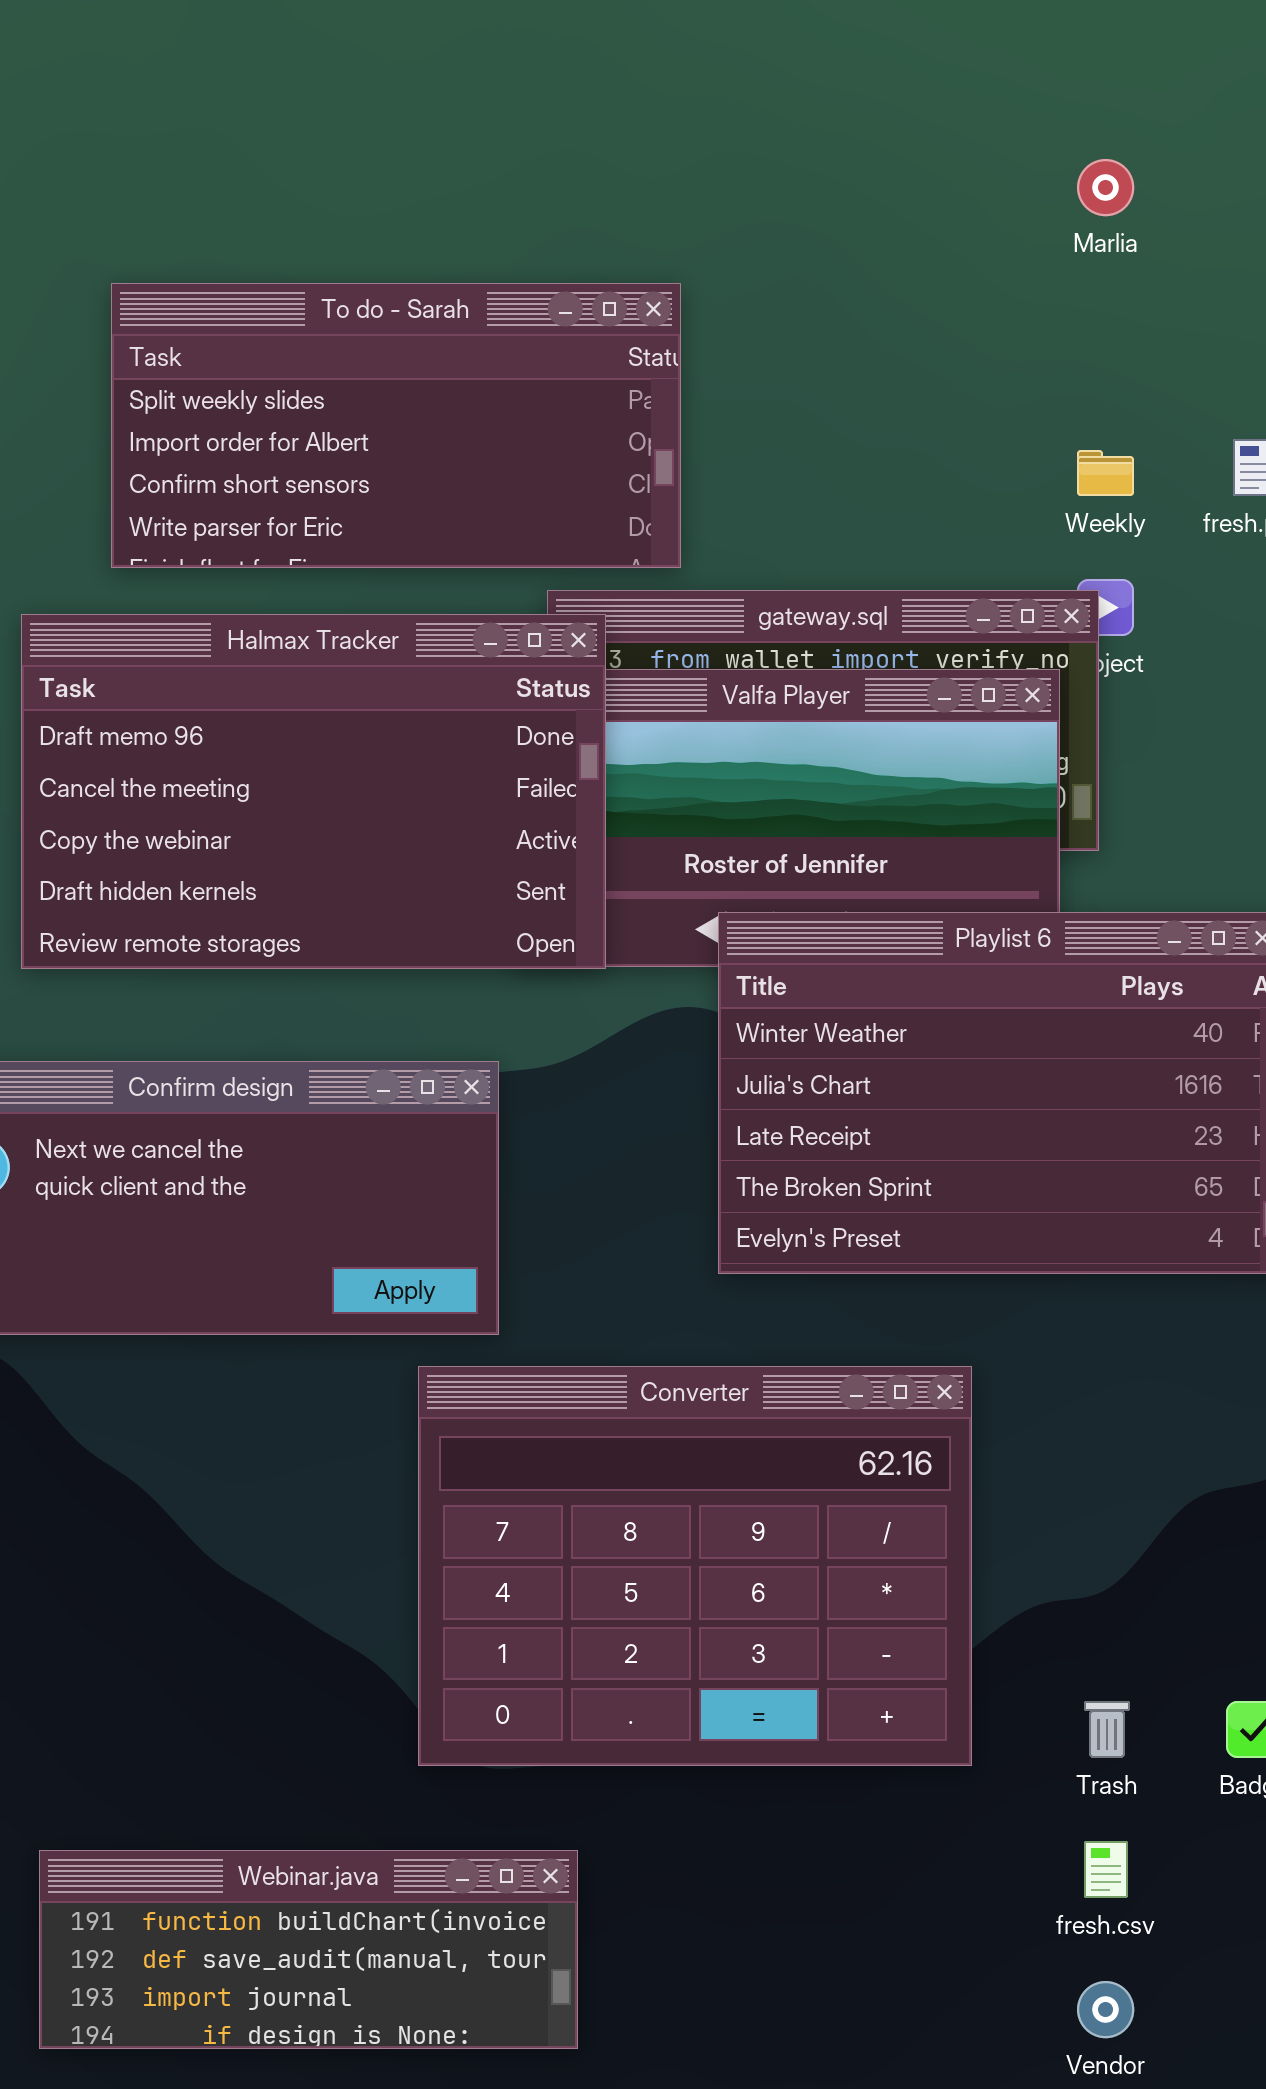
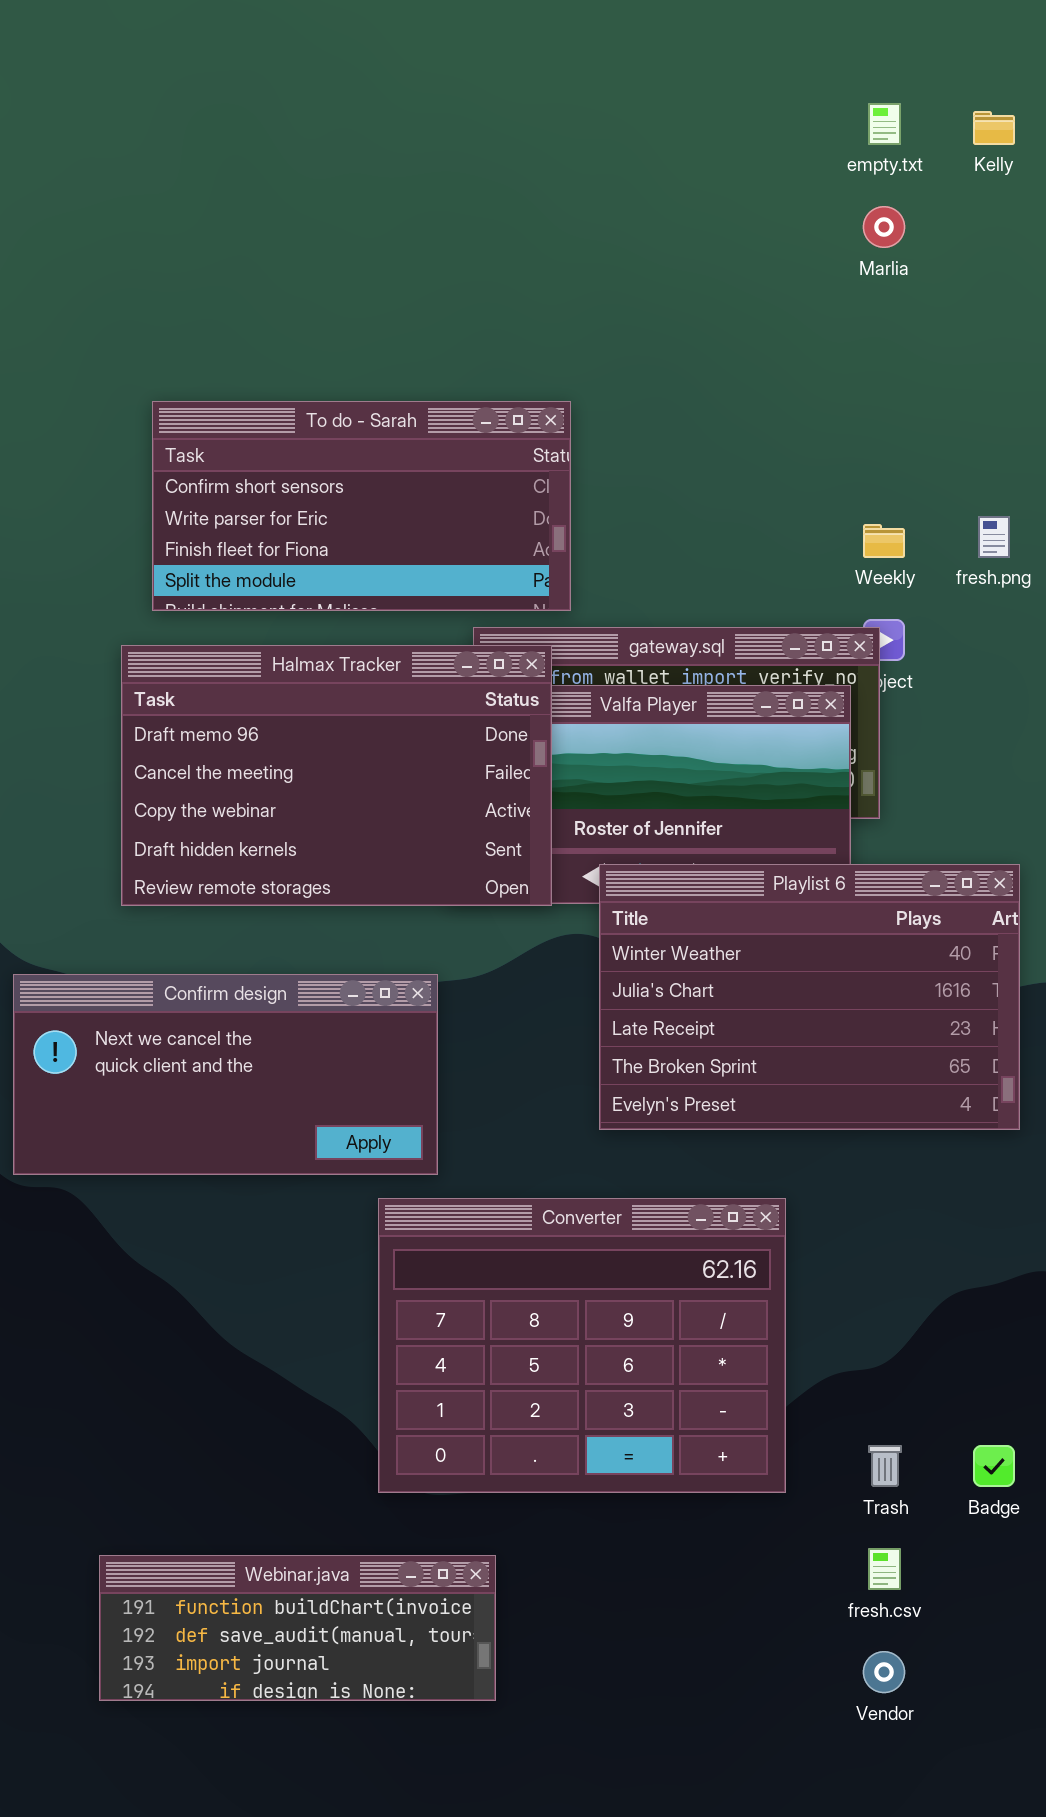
Marlia: [1077,159,1134,216] -> [863,206,905,248], moved
To do - Sarah: [111,283,681,568] -> [152,401,571,611], scrolled down 2 rows
Halmax Tracker: [21,614,606,969] -> [121,645,552,906], moved

